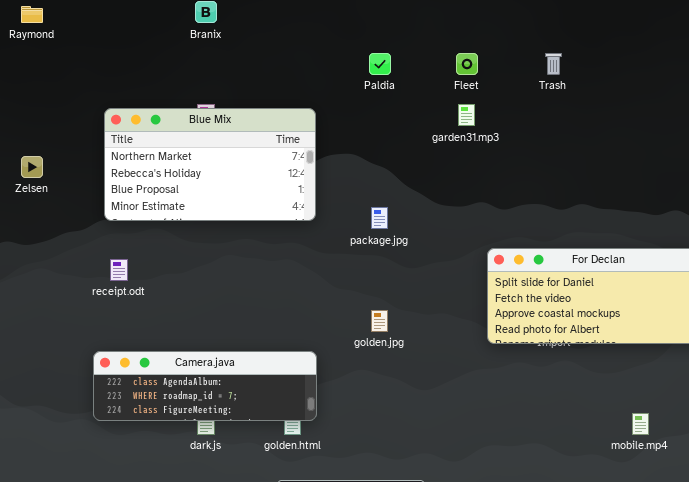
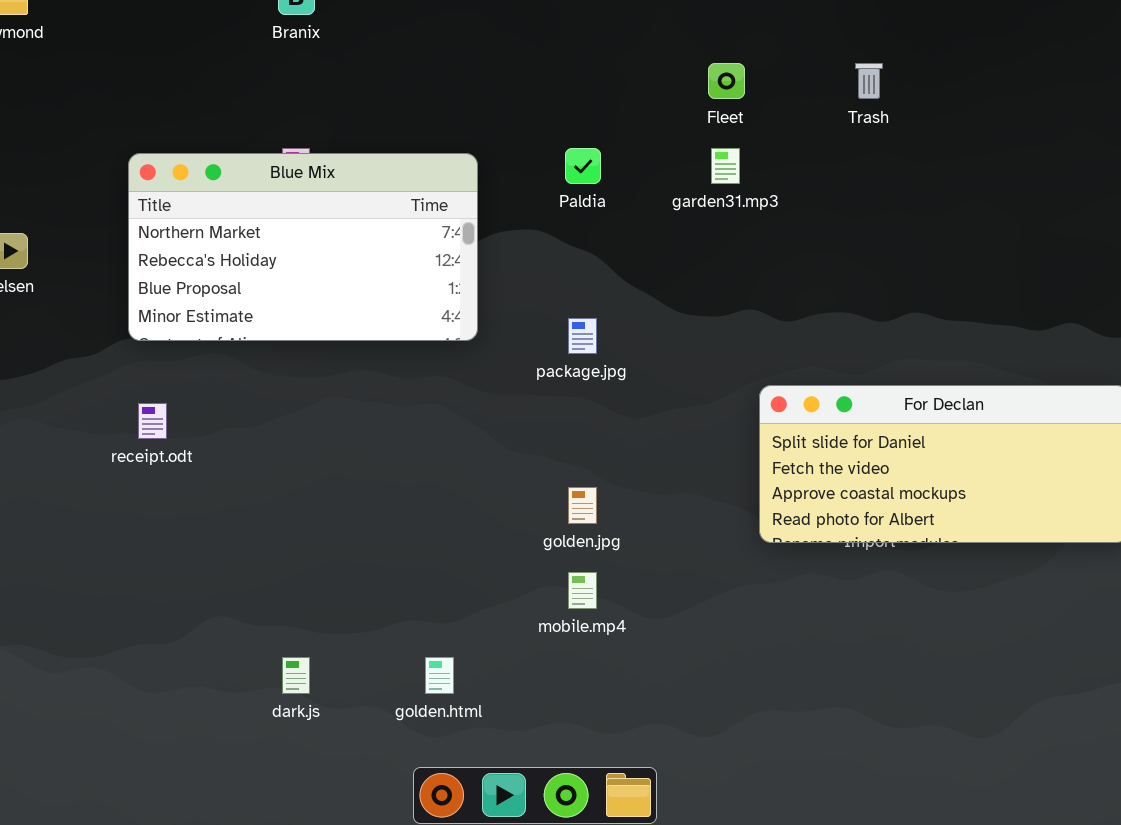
Paldia: [369,53,391,75] -> [565,148,601,184], moved
Camera.java: [93,351,317,421] -> none, closed
mobile.mp4: [632,413,649,435] -> [568,572,597,609], moved

